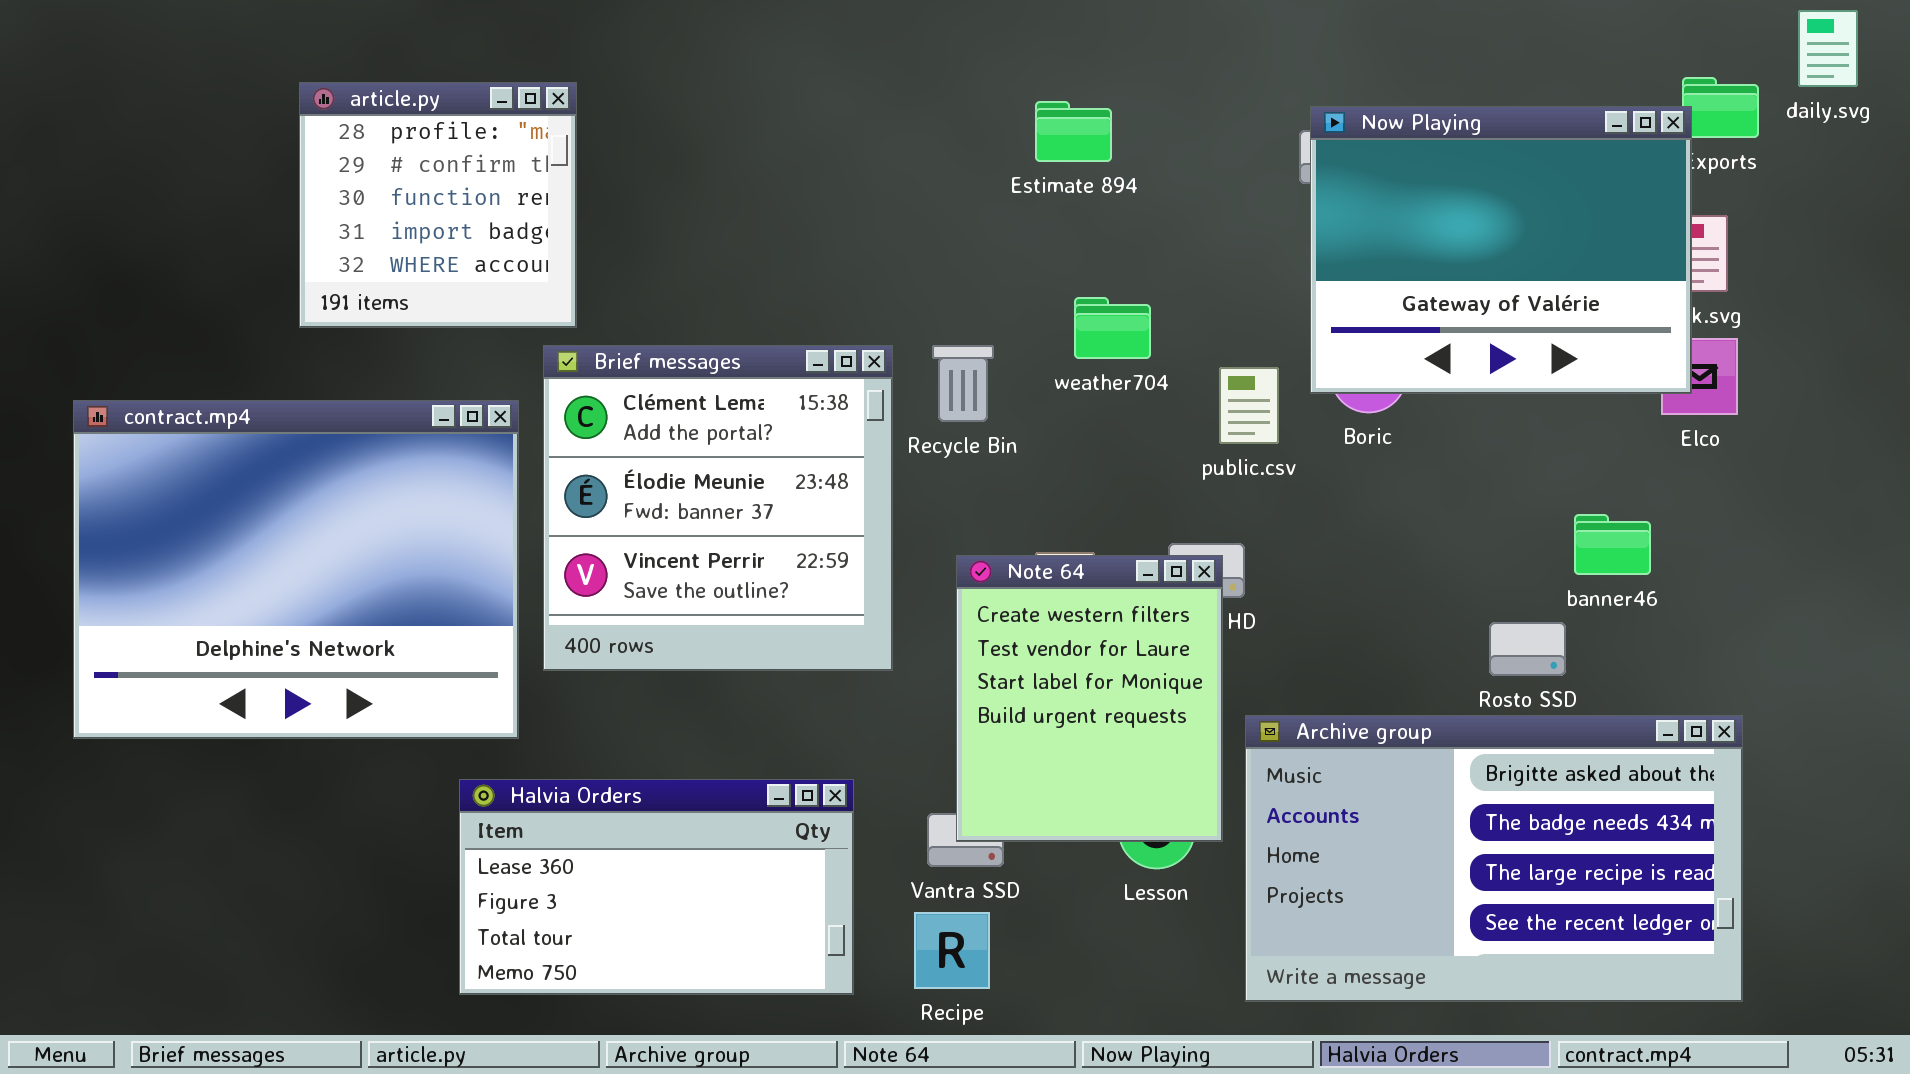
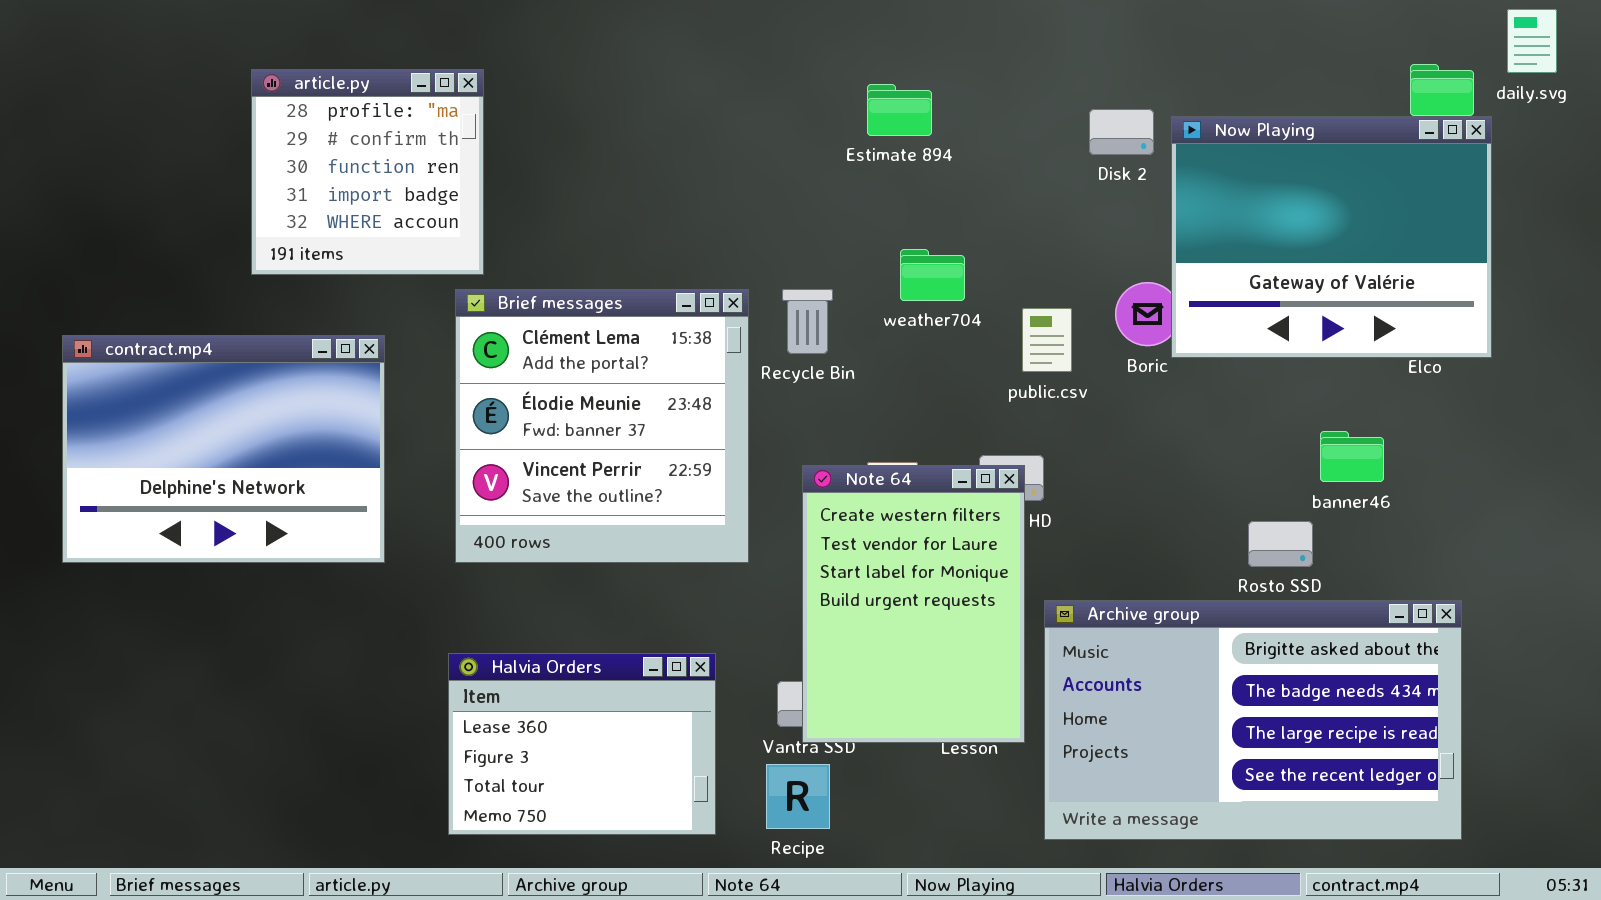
Now Playing: [1310,106,1692,394] -> [1171,116,1492,358], moved
contract.mp4: [73,400,519,739] -> [62,335,385,563], resized
Note 64: [956,555,1223,842] -> [802,465,1025,743], resized
Halvia Orders: [459,779,854,995] -> [448,653,716,835], resized

